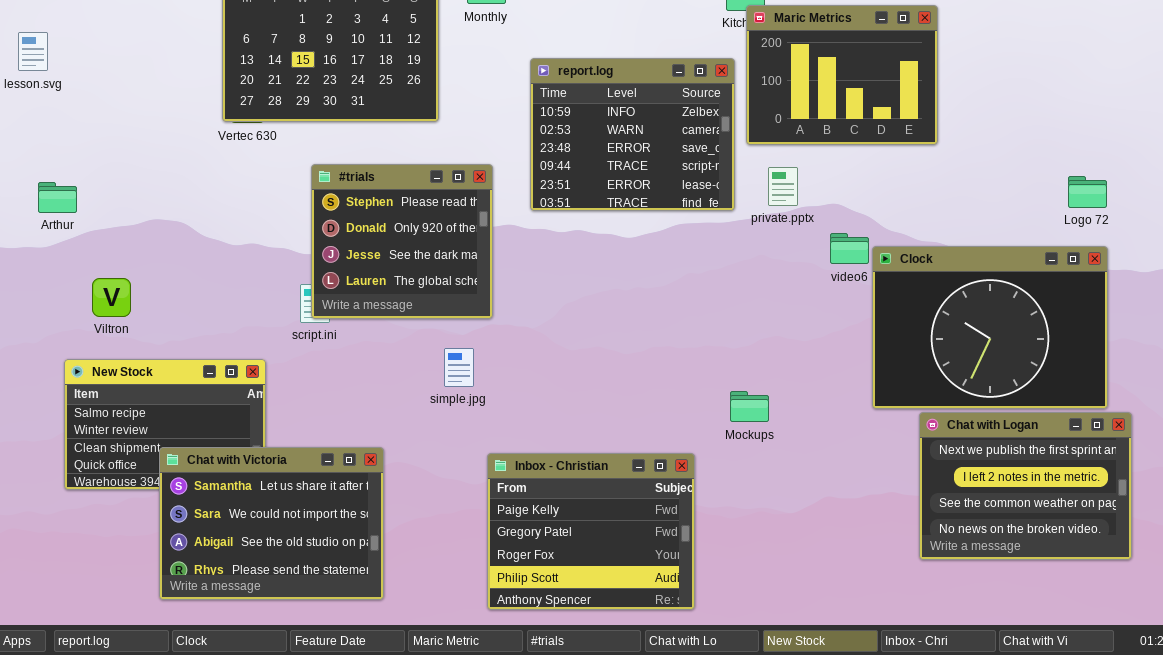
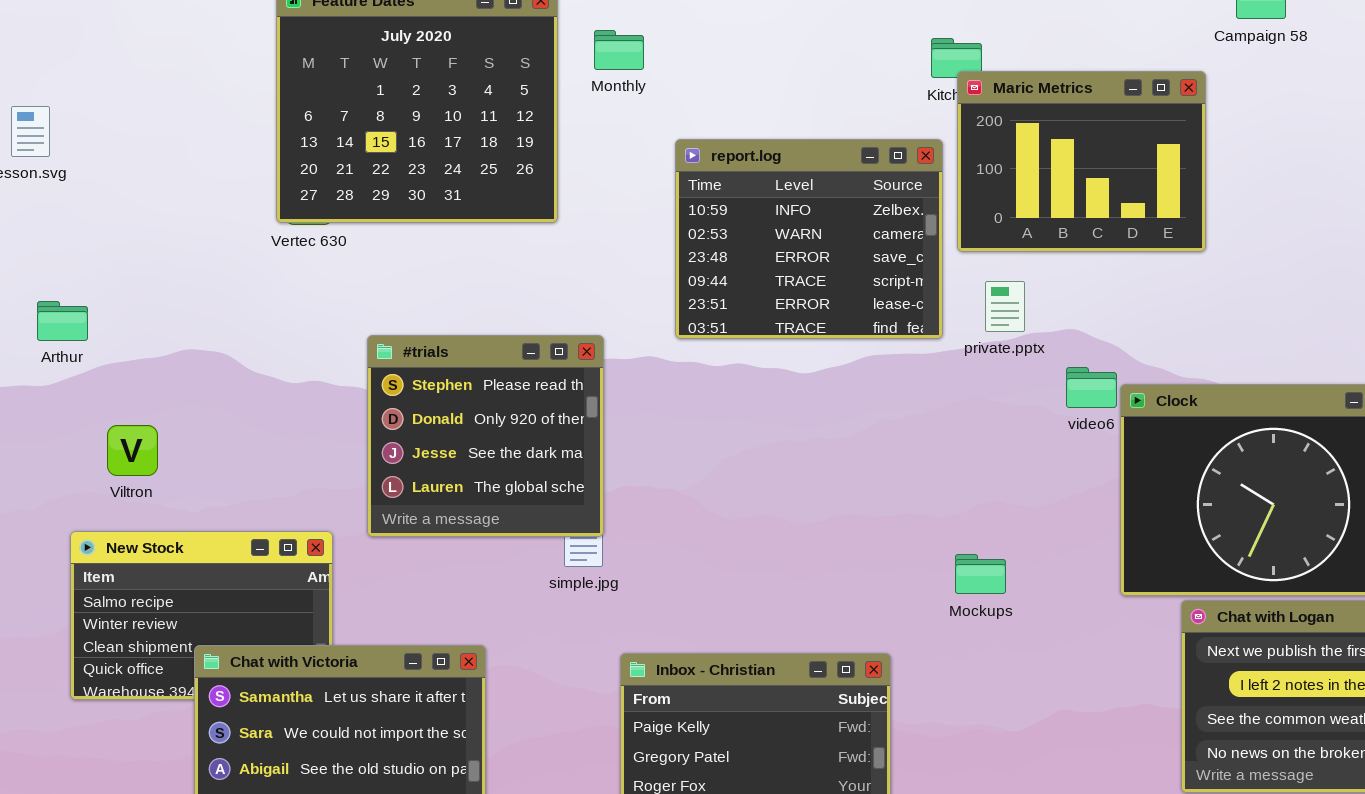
#trials: [311,164,493,319] -> [367,335,604,537], moved
Mockups: [730,391,769,422] -> [955,554,1006,594], moved

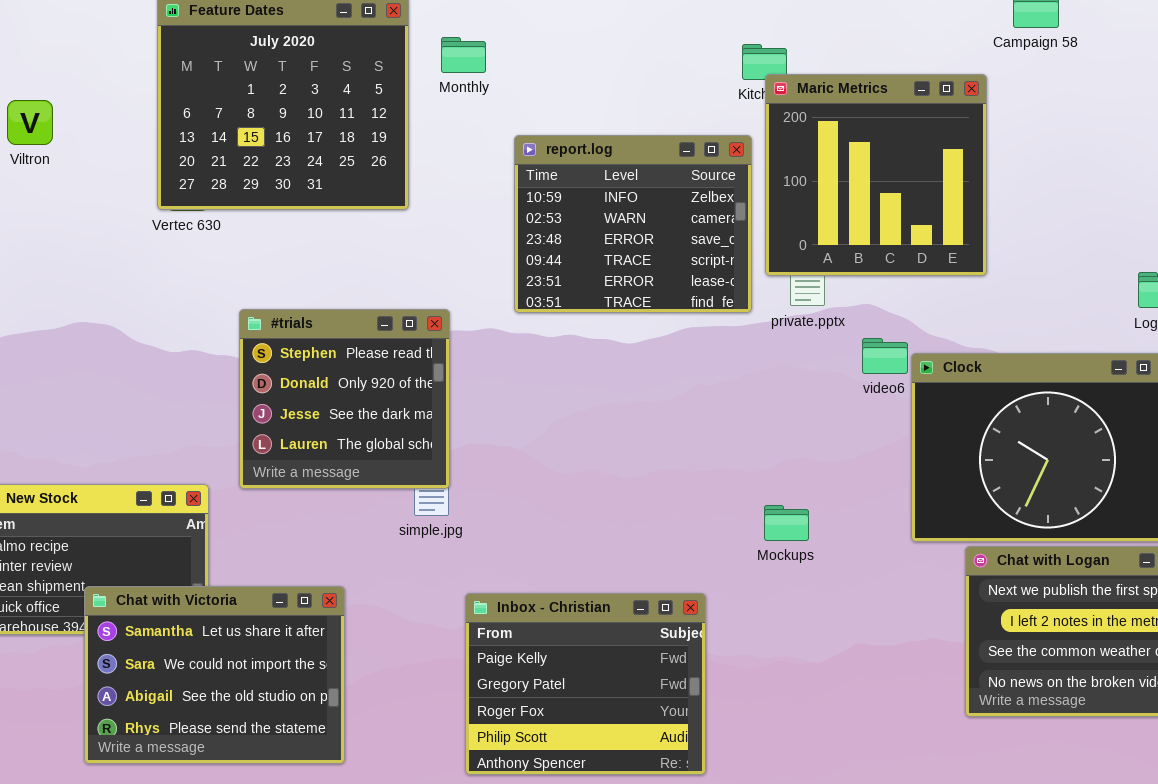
Maric Metrics: [957,71,1206,252] -> [765,74,987,276], resized
Viltron: [107,425,158,476] -> [7,100,53,145], moved

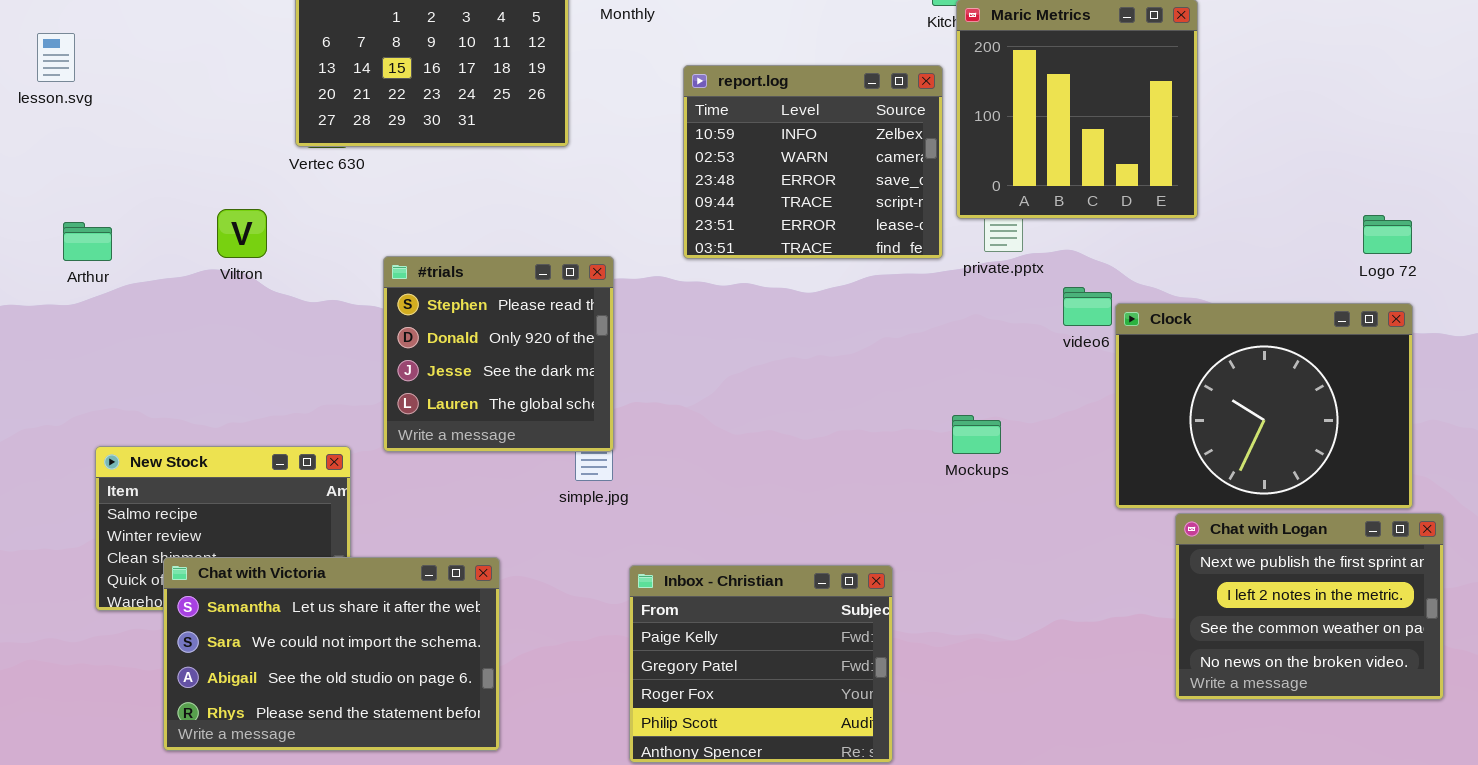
Viltron: [7,100,53,145] -> [217,209,267,258], moved
Mockups: [764,505,809,541] -> [952,415,1001,454], moved
Chat with Victoria: [84,586,345,764] -> [163,557,500,751], resized

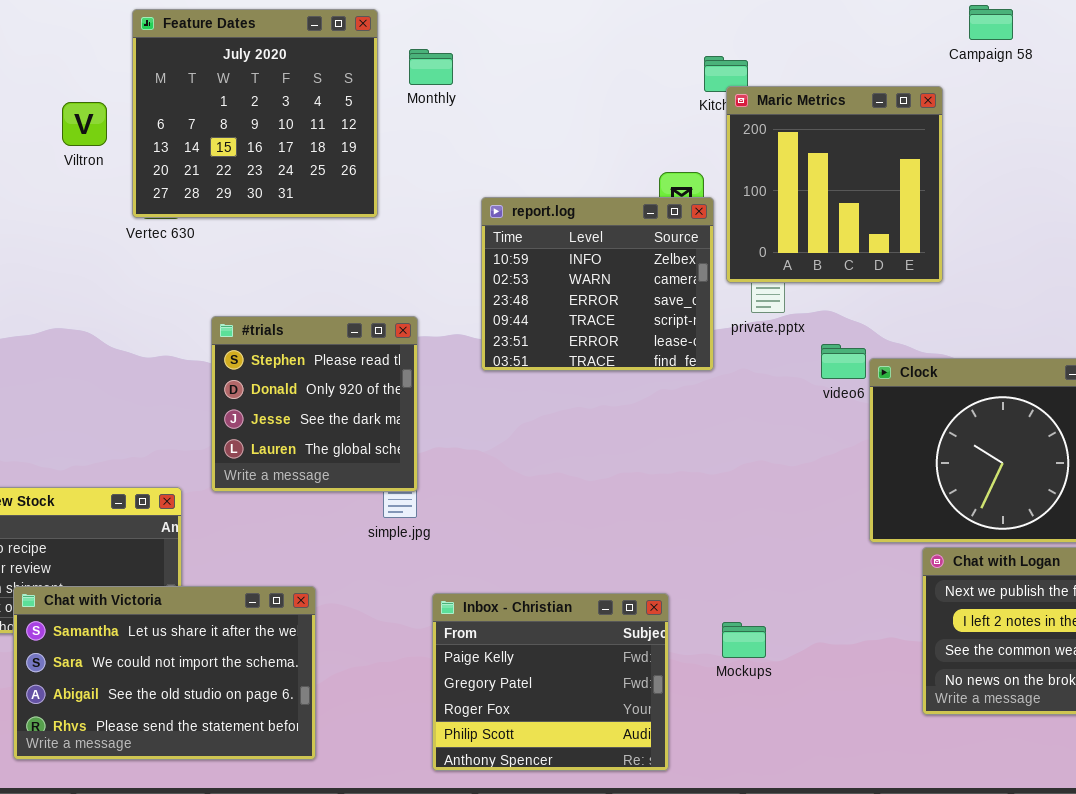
report.log: [683,65,943,259] -> [481,197,714,371], moved
Viltron: [217,209,267,258] -> [62,102,107,146], moved
Mockups: [952,415,1001,454] -> [722,622,766,658], moved

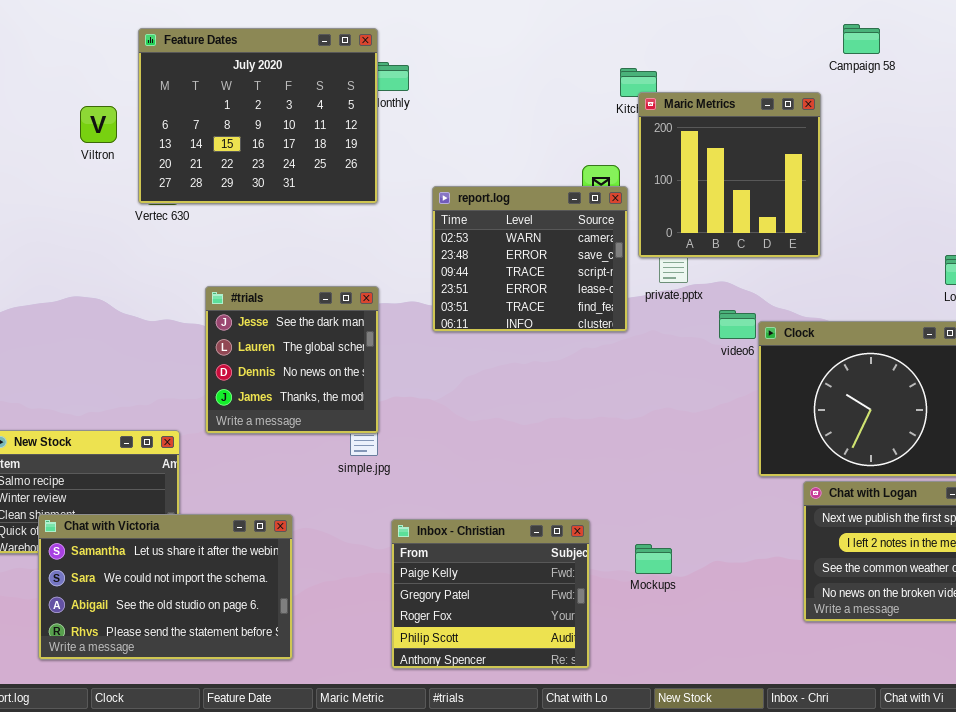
Feature Dates: [132,9,378,218] -> [138,28,378,204], resized
report.log: [481,197,714,371] -> [432,186,628,332], scrolled down 1 row
#trials: [211,316,418,492] -> [205,286,379,434], scrolled down 2 rows

